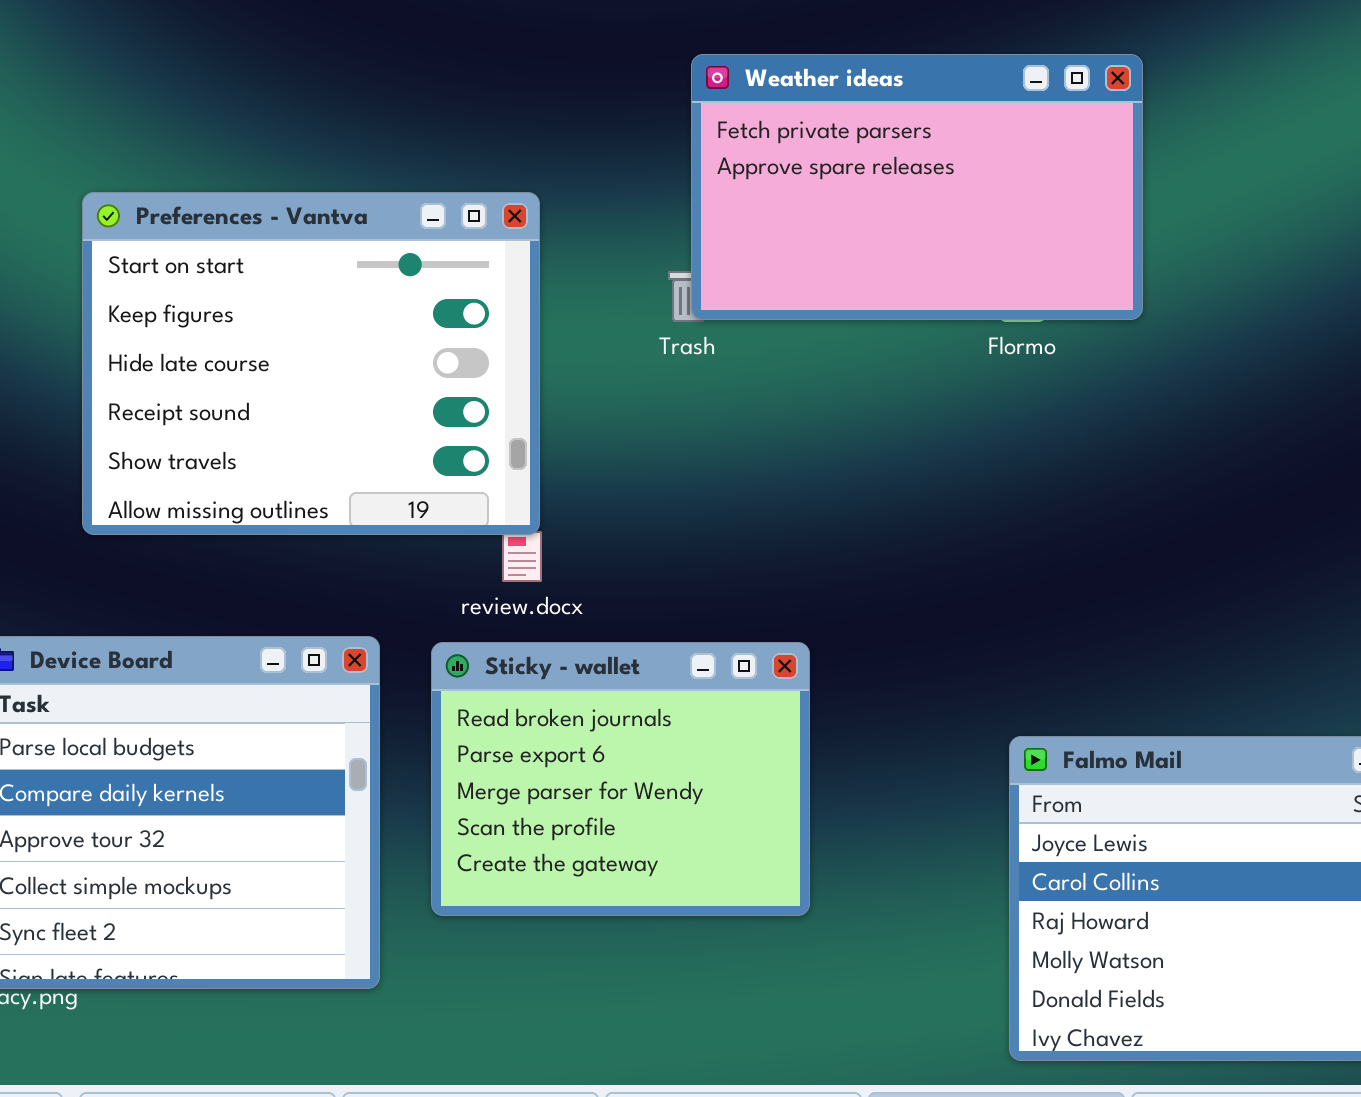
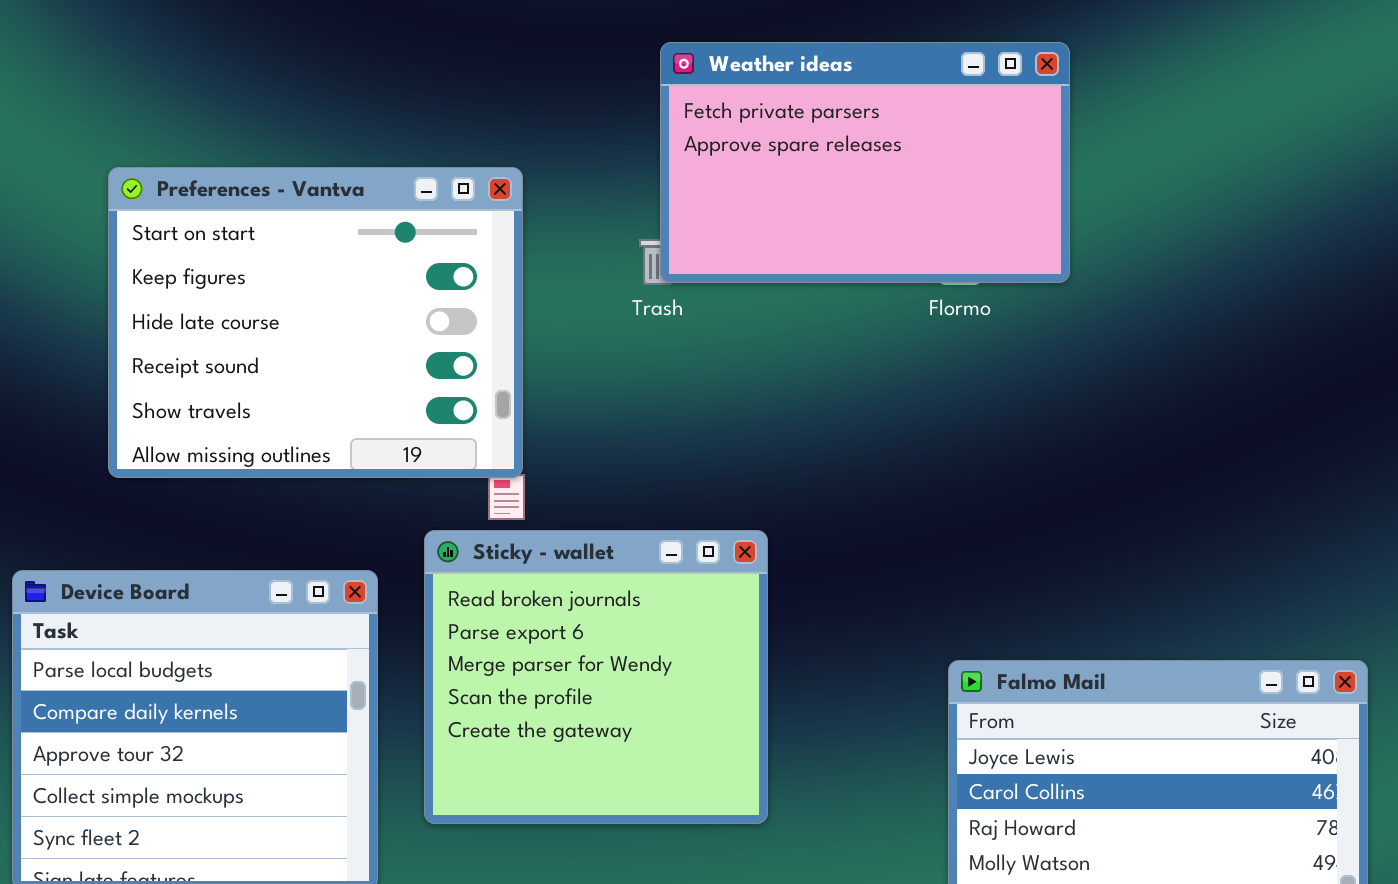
Sticky - wallet: [431,642,810,916] -> [424,530,768,824], resized

